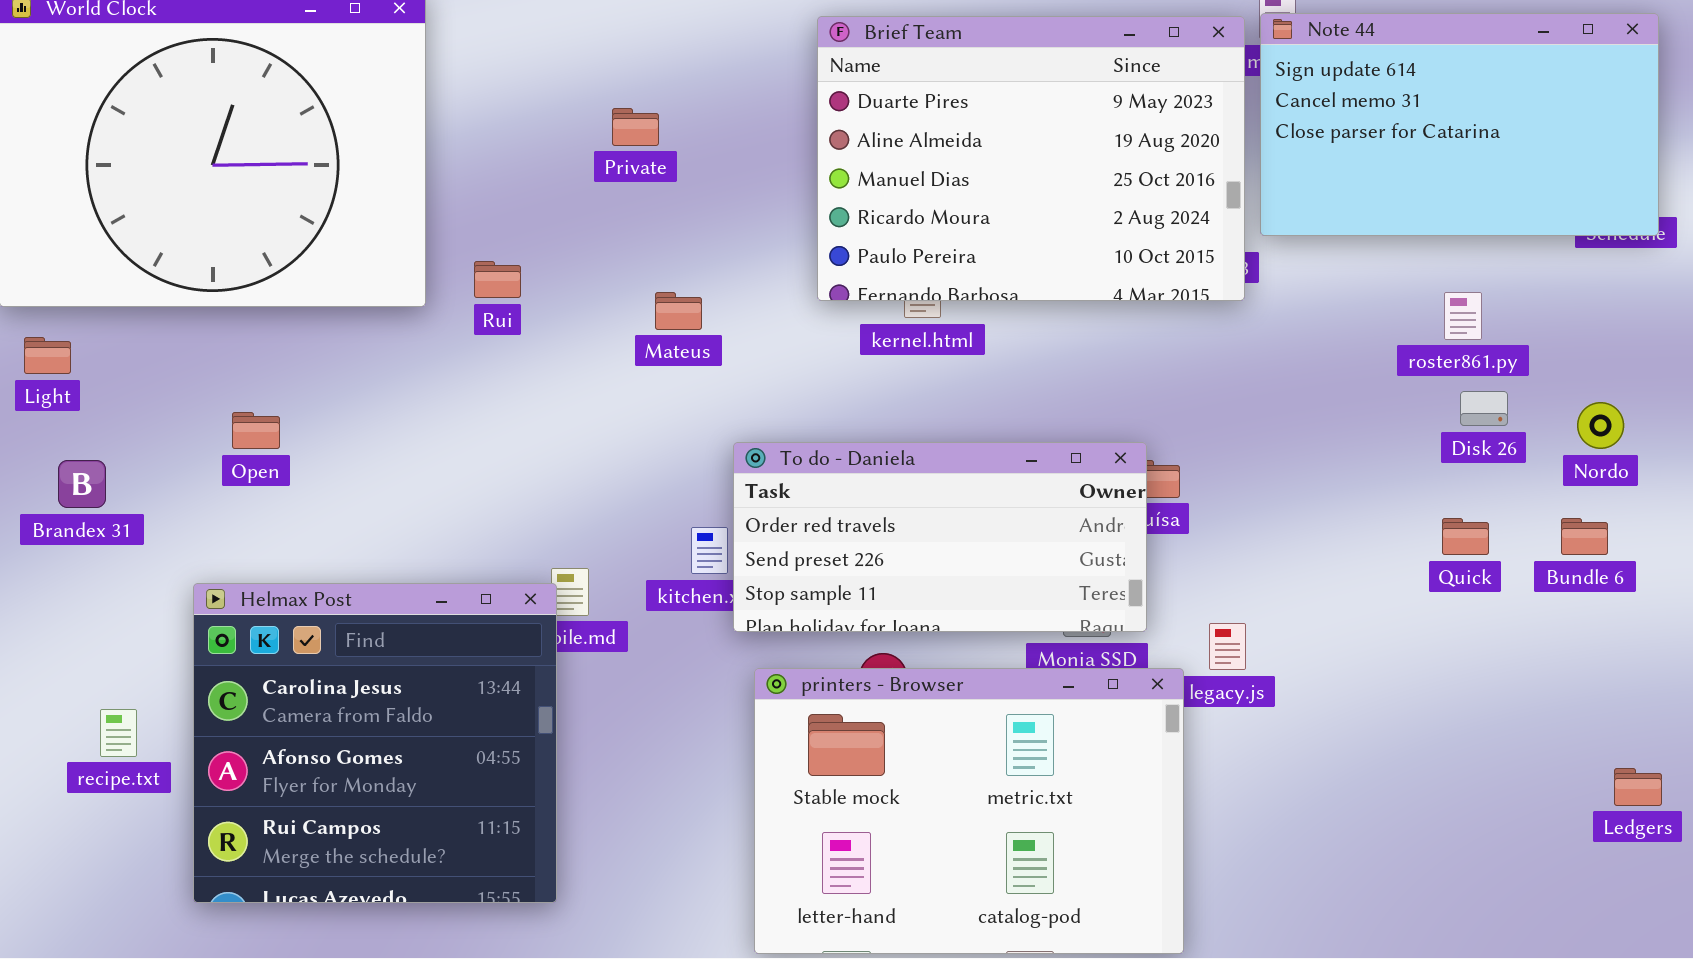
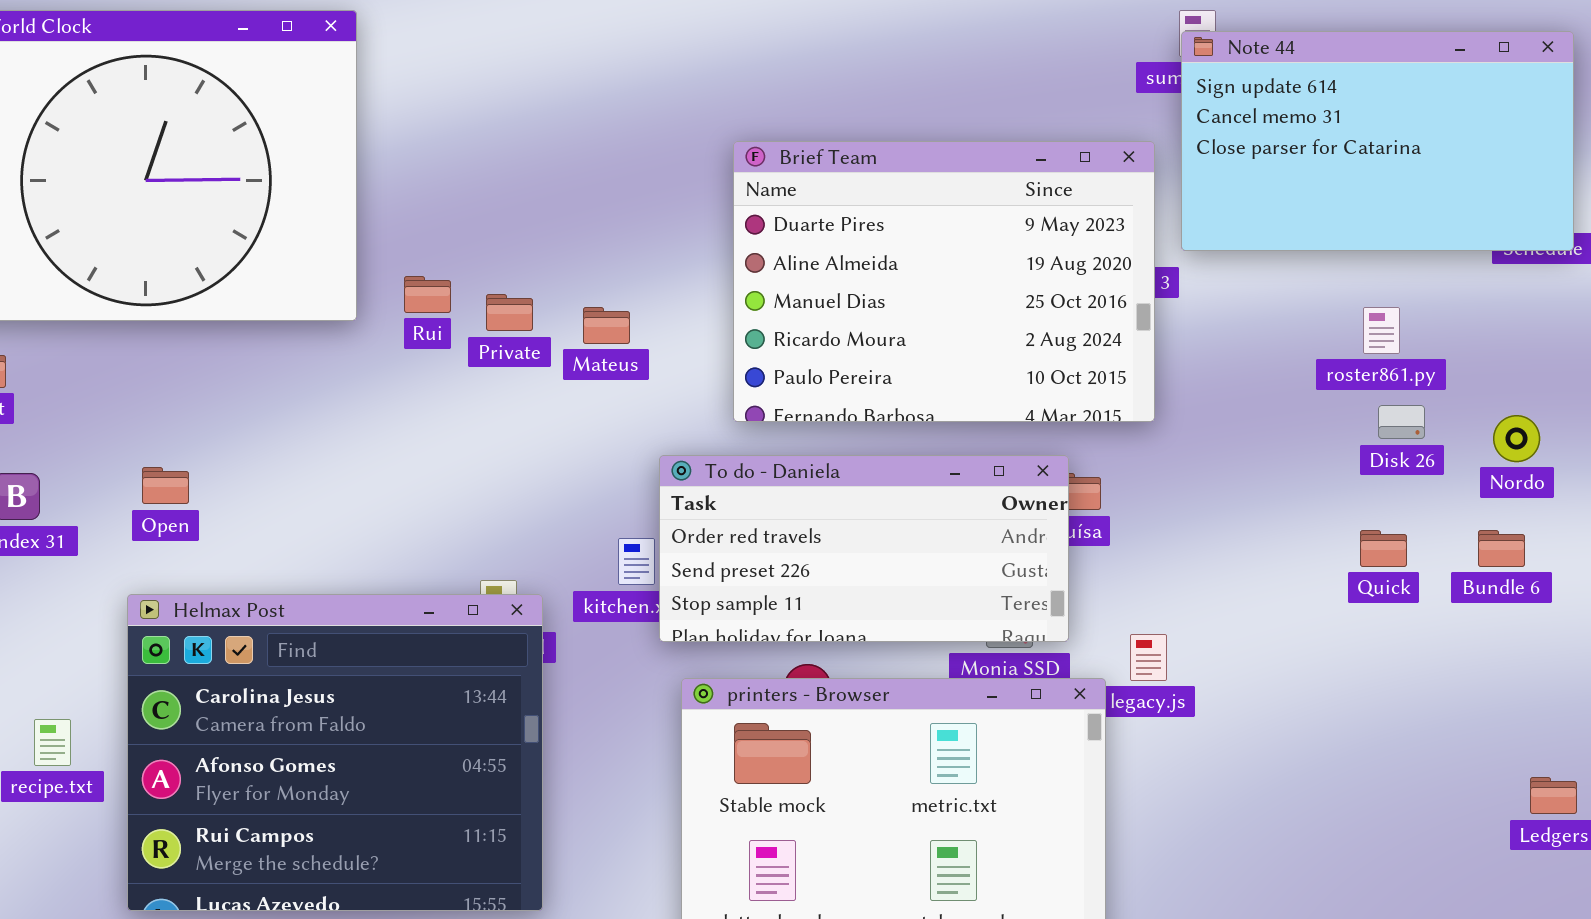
Brief Team: [817,16,1245,301] -> [733,141,1155,422], moved
Private: [612,108,659,146] -> [486,294,533,331], moved
Open: [232,412,280,449] -> [142,467,189,504], moved
Helmax Post: [193,583,557,903] -> [127,594,543,911], resized

